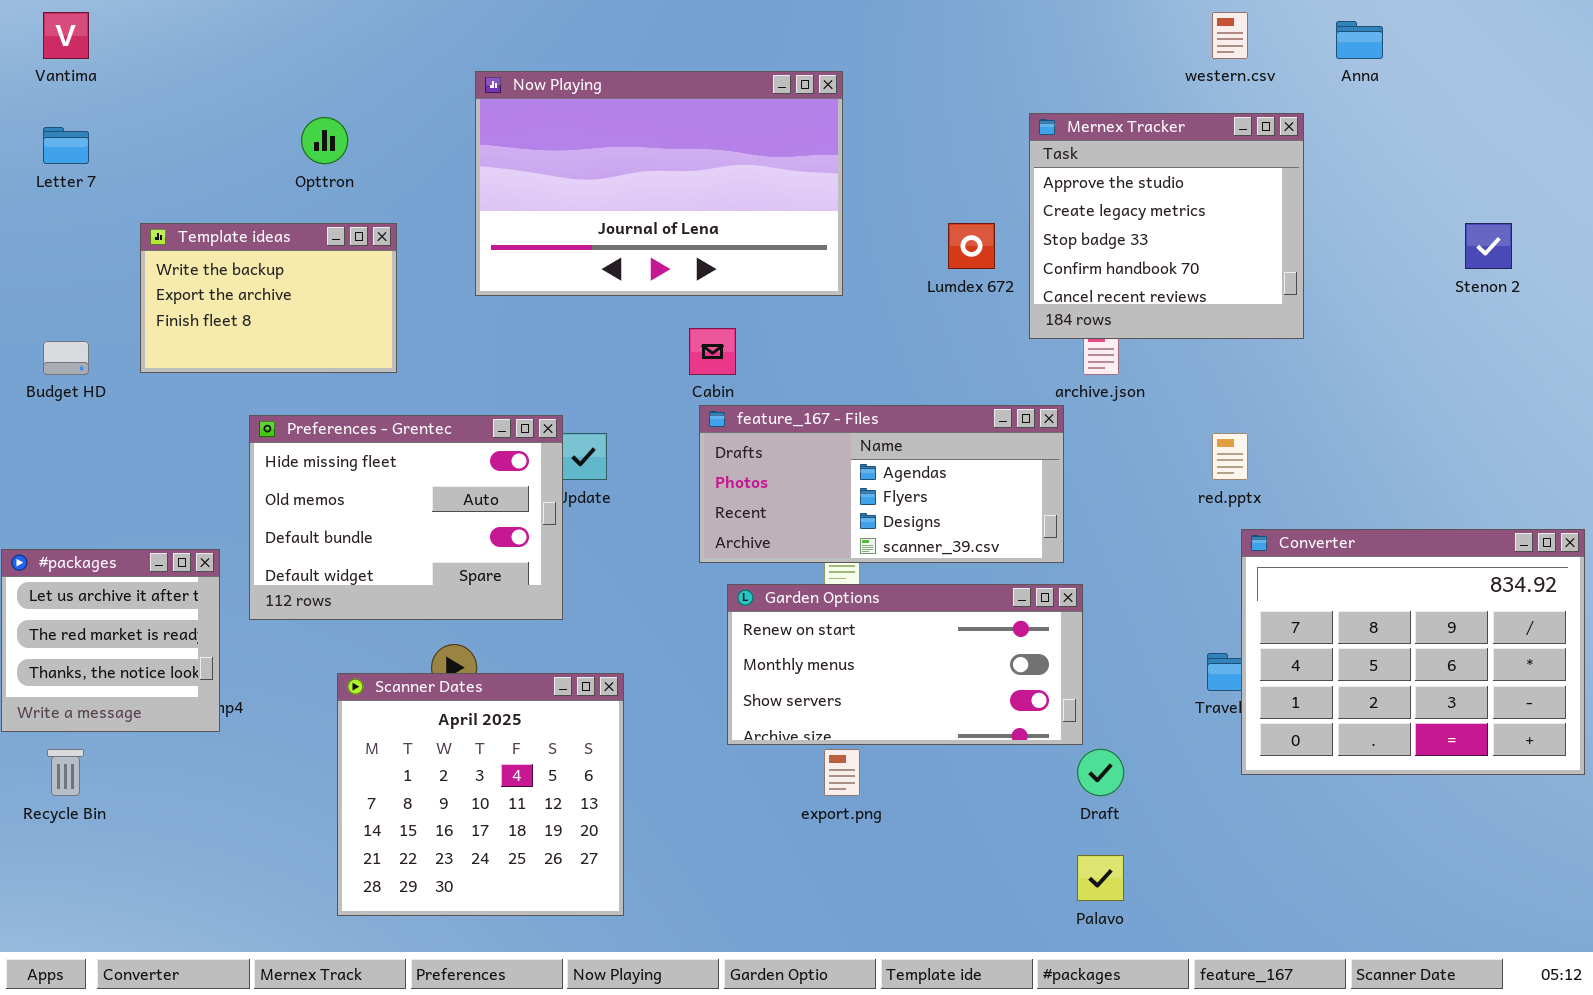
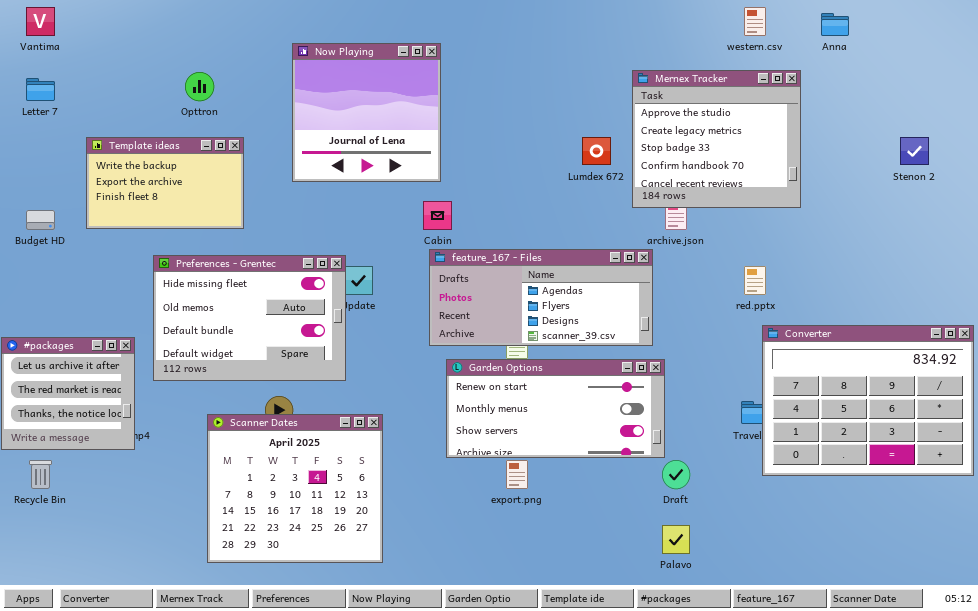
Now Playing: [475,71,843,296] -> [292,43,441,182], resized

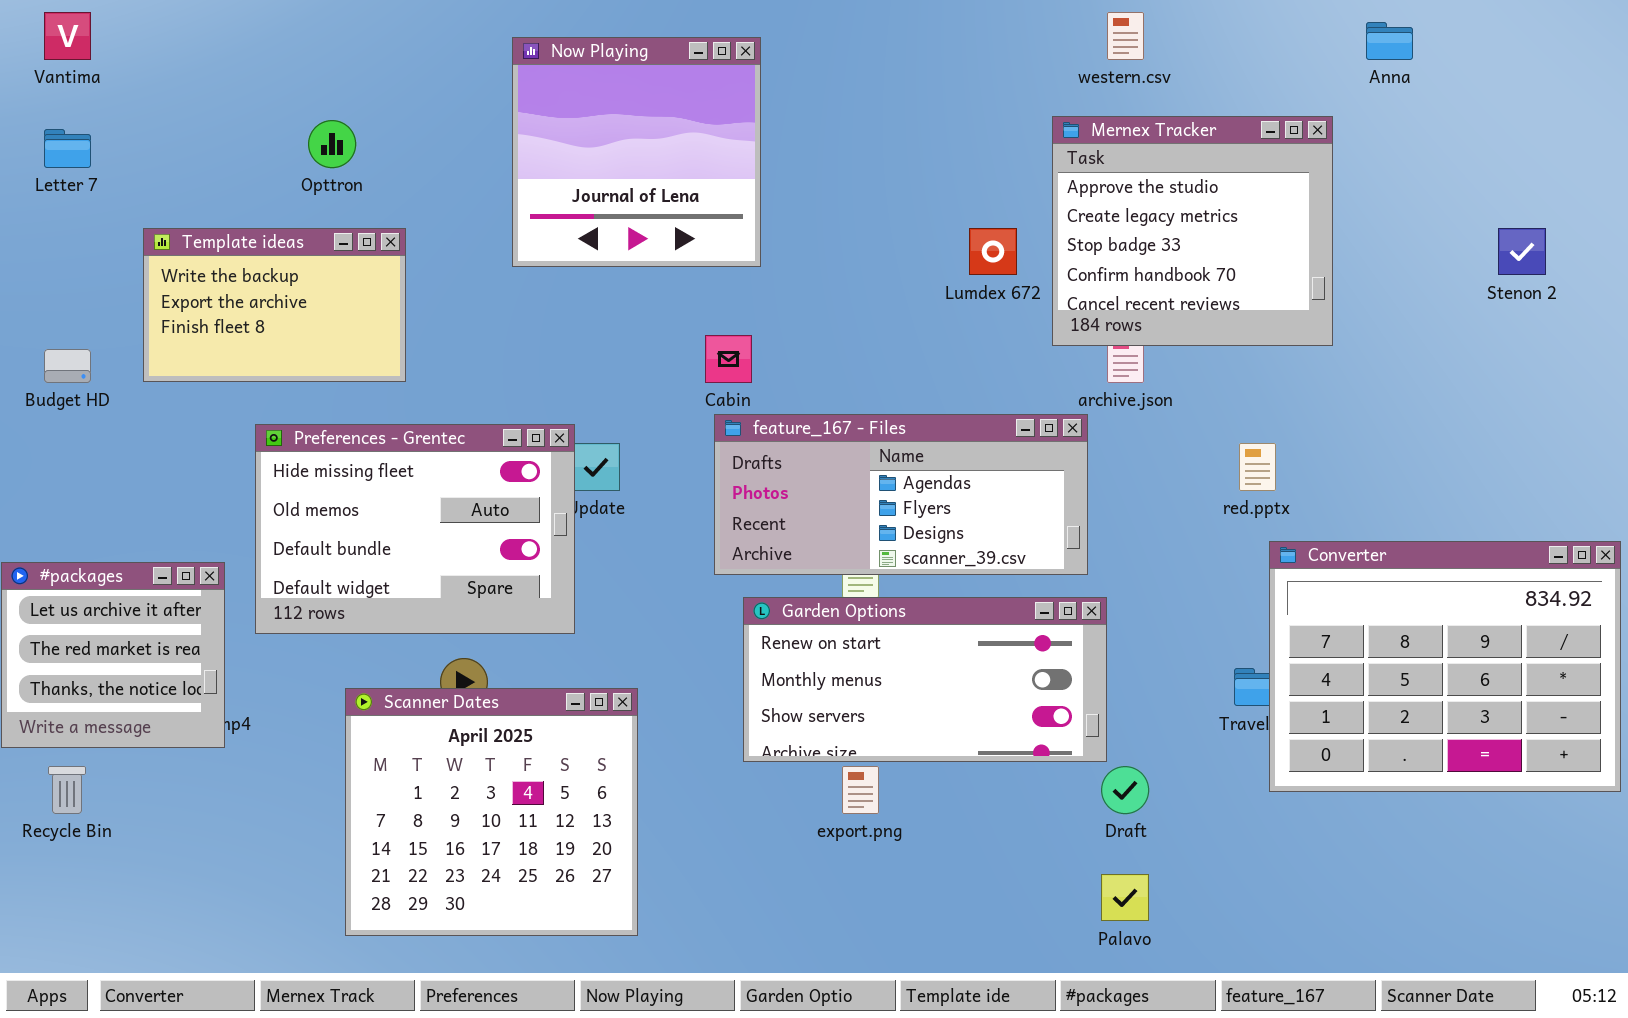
western.csv: [744,7,766,36] -> [1107,12,1144,60], moved
Now Playing: [292,43,441,182] -> [512,37,761,267], moved

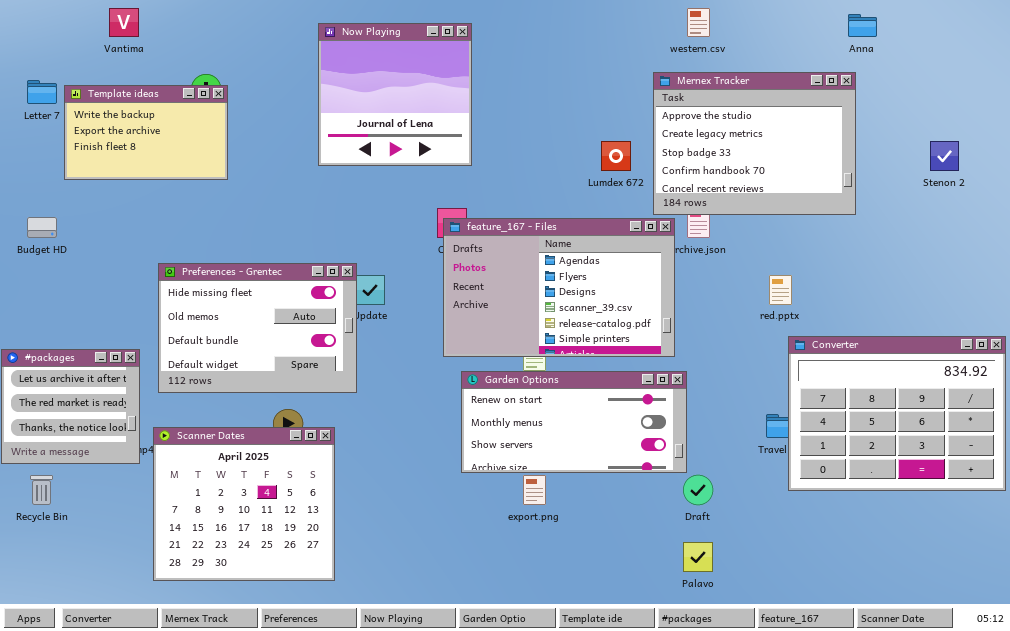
Vantima: [44,12,91,60] -> [109,8,139,37], moved
Mernex Tracker: [1052,116,1333,346] -> [653,72,856,215], resized
Template ideas: [143,228,406,382] -> [64,85,228,180], moved
feature_167 - Files: [714,414,1088,575] -> [443,218,675,357], resized
Scanner Dates: [345,688,638,936] -> [153,427,335,581], moved

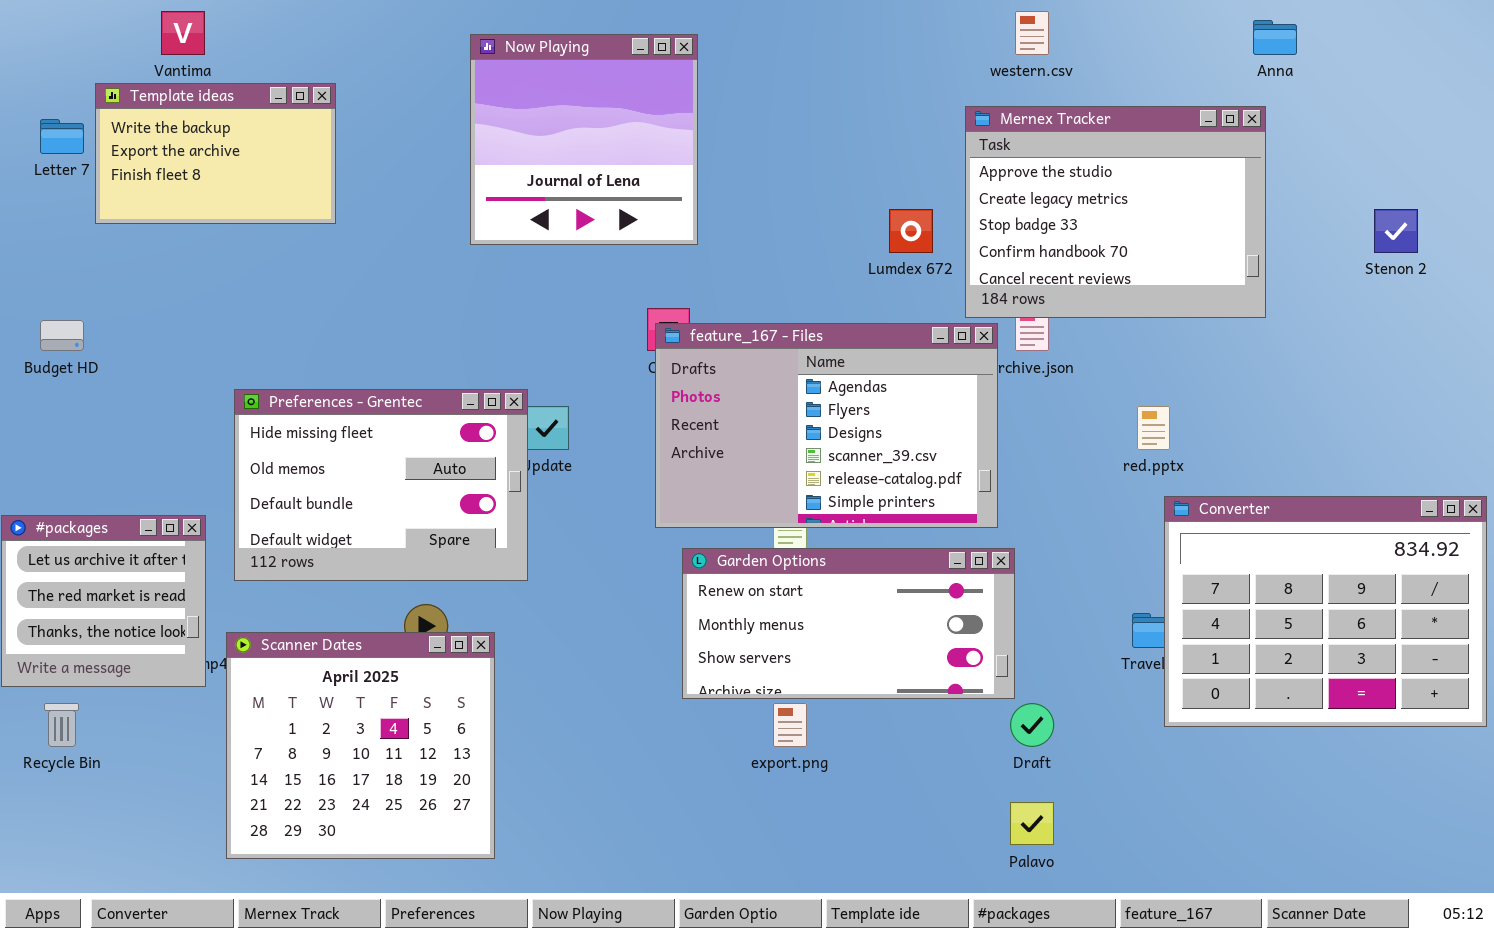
Template ideas: [64,85,228,180] -> [95,83,336,224], moved

